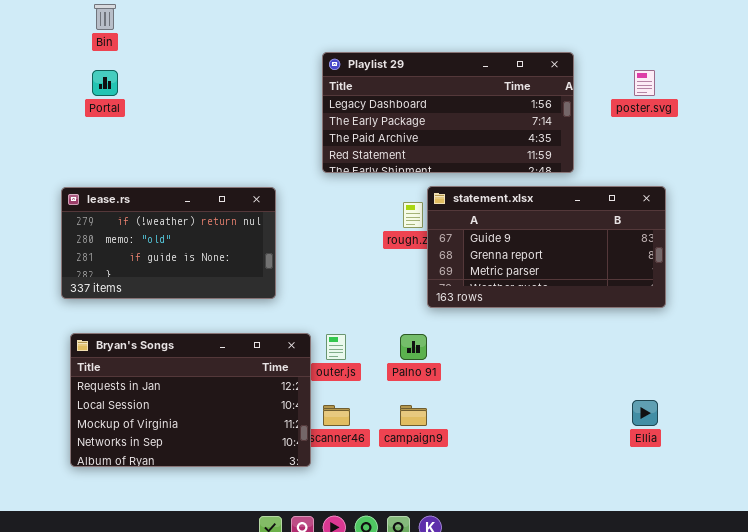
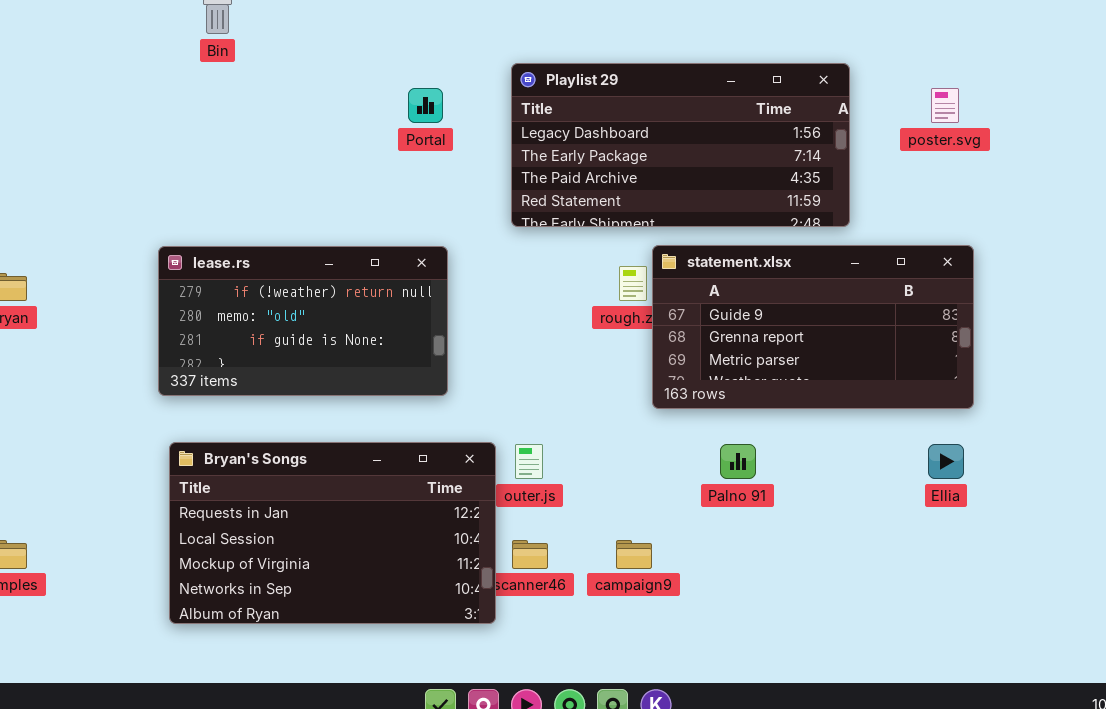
Portal: [92,70,118,96] -> [408,88,443,123], moved
Palno 91: [400,334,427,360] -> [720,444,756,479], moved
Ellia: [632,400,658,426] -> [928,444,964,479], moved

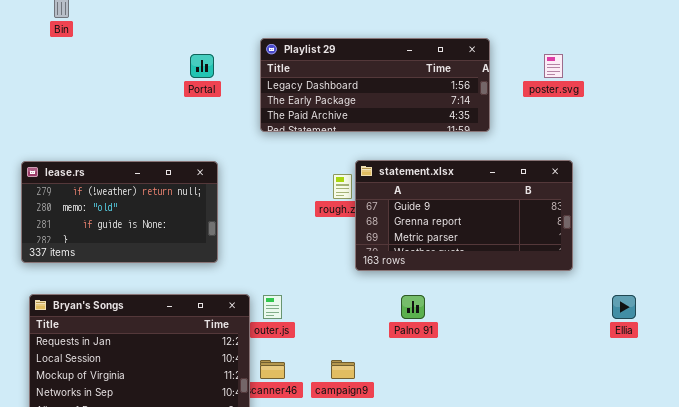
Playlist 29: [511,63,850,227] -> [260,38,490,132], resized
Ellia: [928,444,964,479] -> [612,295,636,319], moved

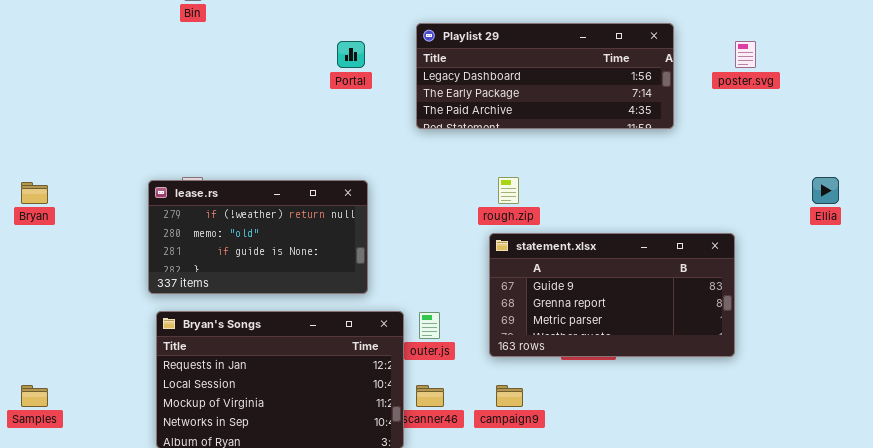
statement.xlsx: [355,160,573,271] -> [489,233,735,357], moved
lease.rs: [21,161,218,263] -> [148,180,368,294], moved
Ellia: [612,295,636,319] -> [812,177,839,204], moved

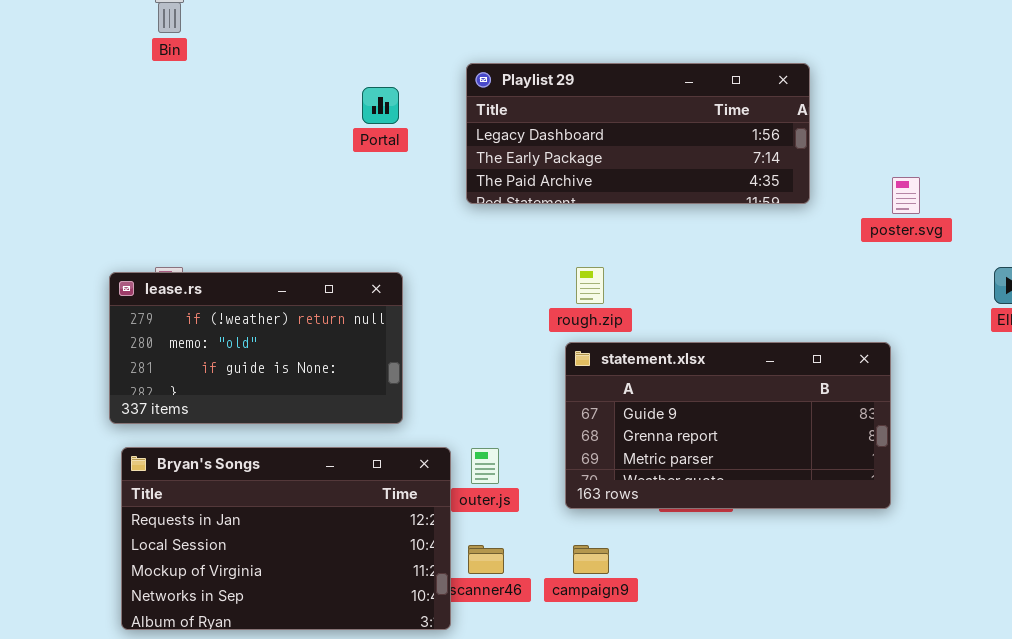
poster.svg: [735,41,756,68] -> [892,177,920,214], moved

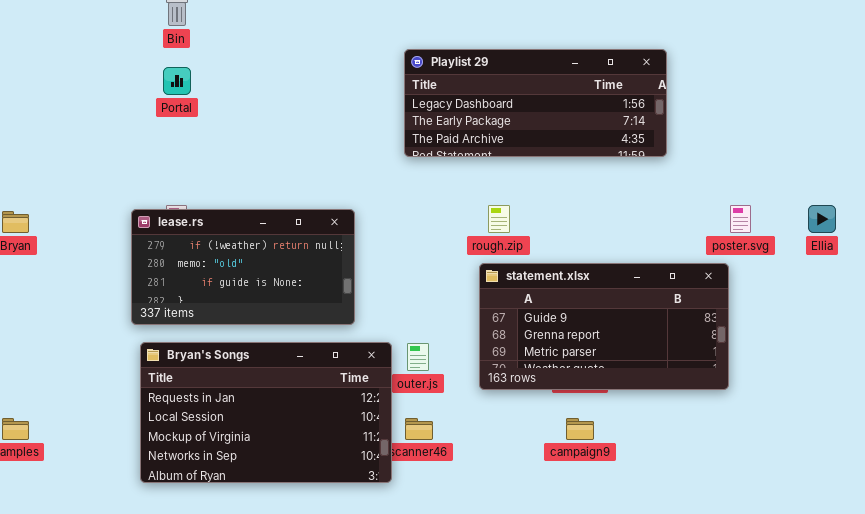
Portal: [362,87,399,124] -> [163,67,191,95], moved
poster.svg: [892,177,920,214] -> [730,205,751,233], moved
campaign9: [573,545,609,574] -> [566,418,594,440], moved

